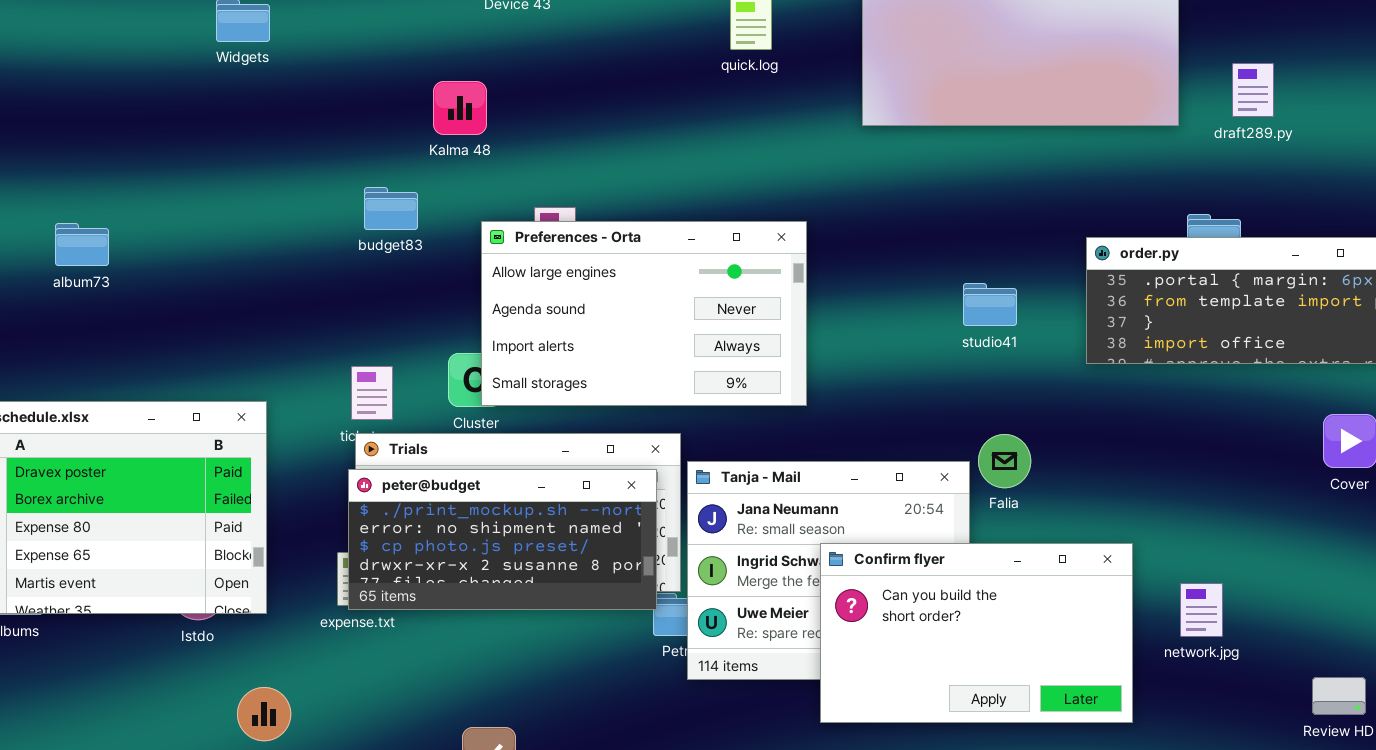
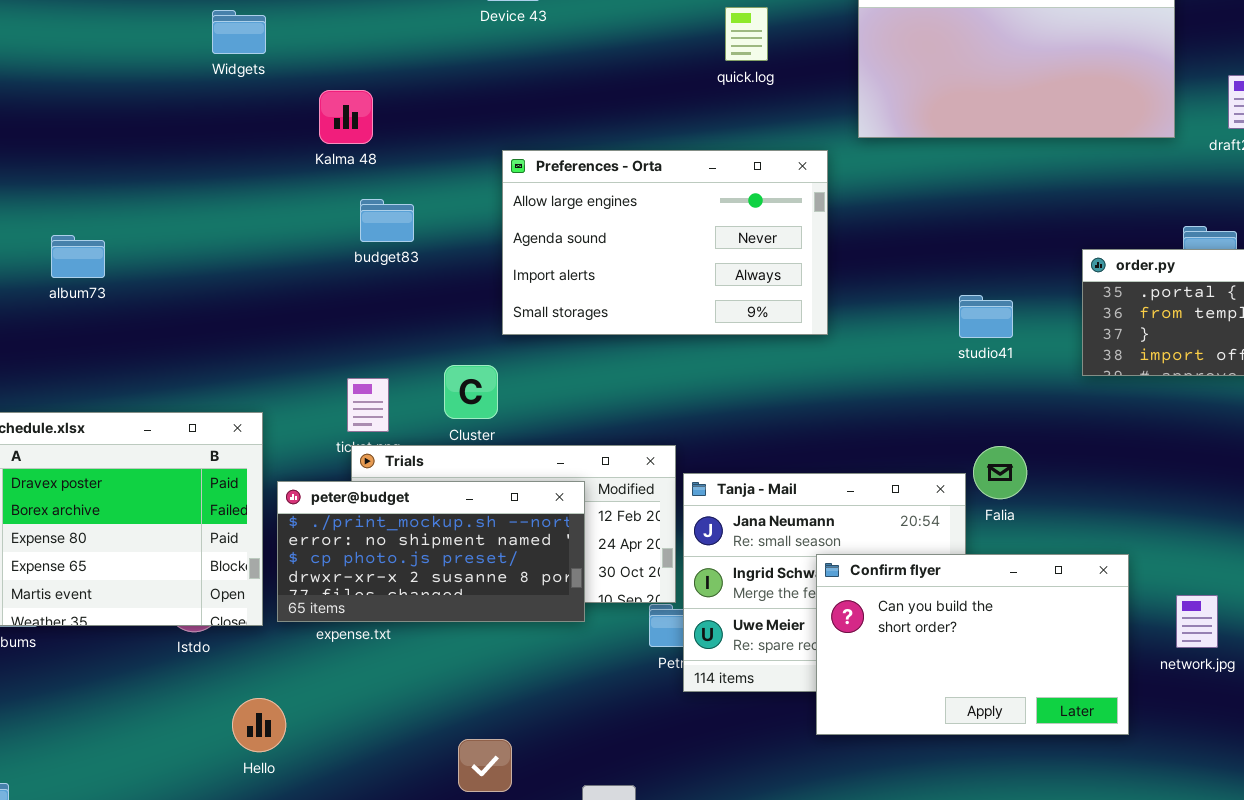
Kalma 48: [433,81,487,135] -> [319,90,373,144], moved
Preferences - Orta: [481,221,807,406] -> [502,150,828,335], moved
peter@budget: [348,469,657,610] -> [277,481,585,622], moved

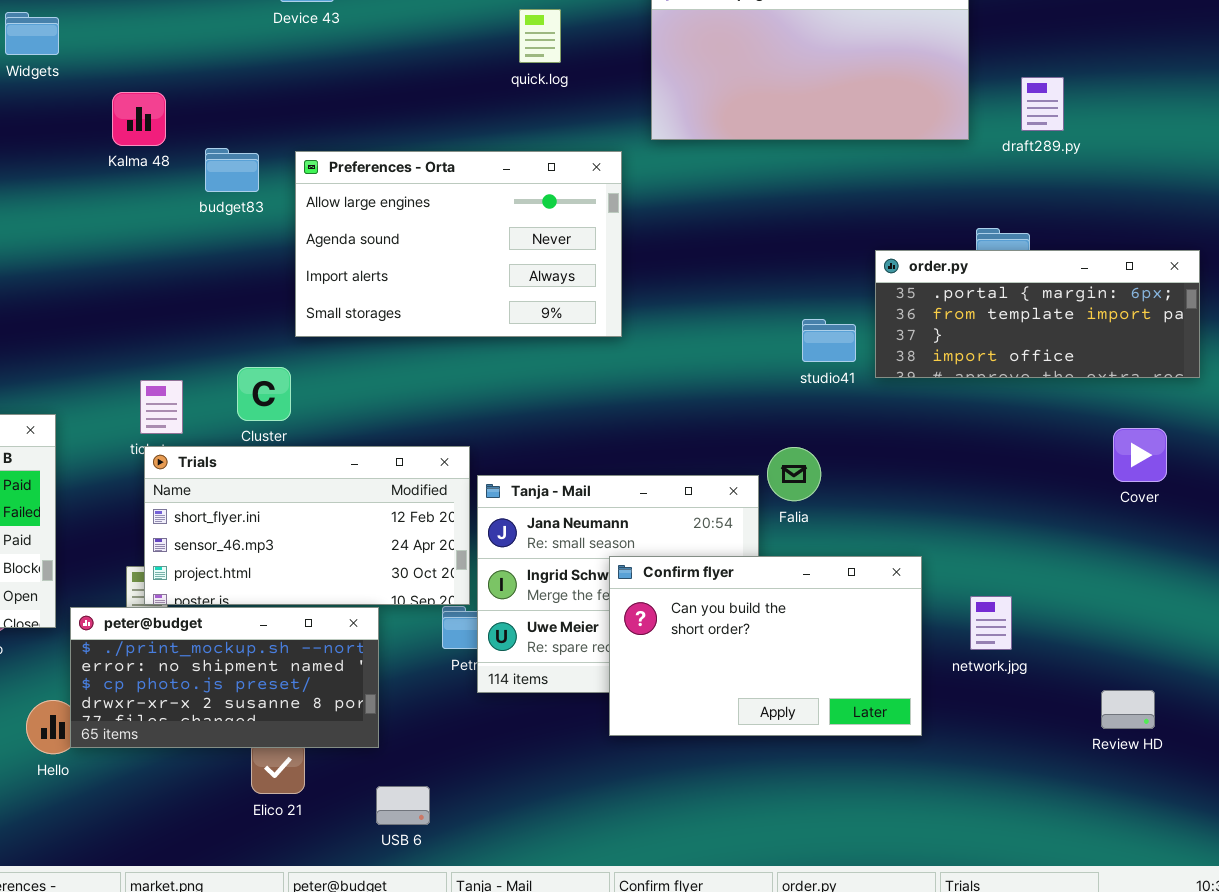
budget83: [360,199,414,242] -> [205,148,259,192], moved
studio41: [959,295,1013,338] -> [802,319,856,362], moved
peter@budget: [277,481,585,622] -> [70,607,379,748], moved

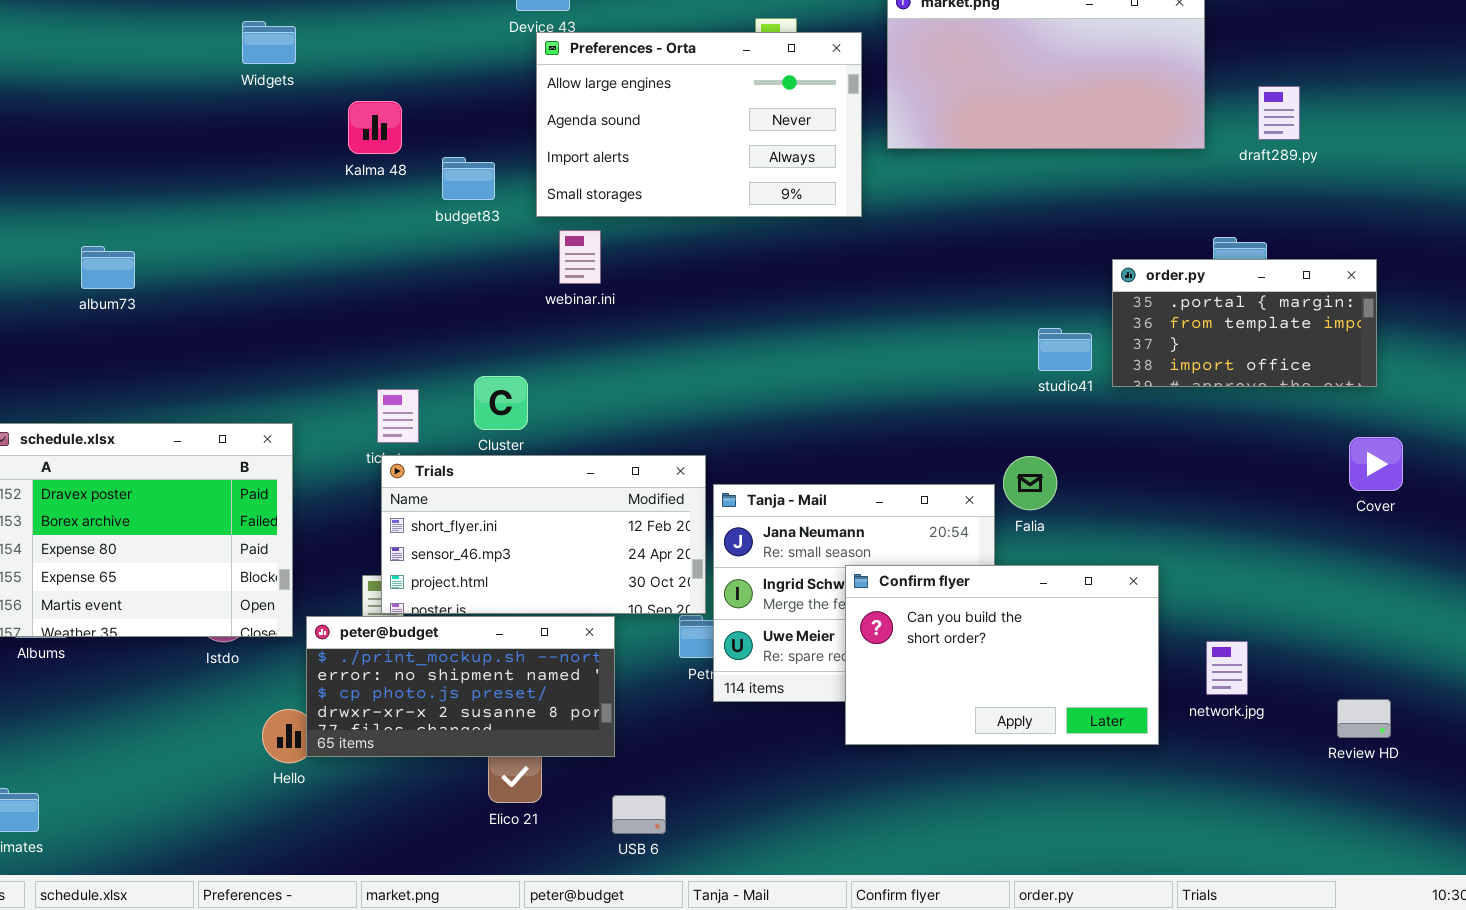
Preferences - Orta: [295,151,622,337] -> [536,32,862,217], moved
order.py: [875,250,1200,378] -> [1112,259,1377,387], resized
network.jpg: [970,596,1012,650] -> [1206,641,1248,695], moved

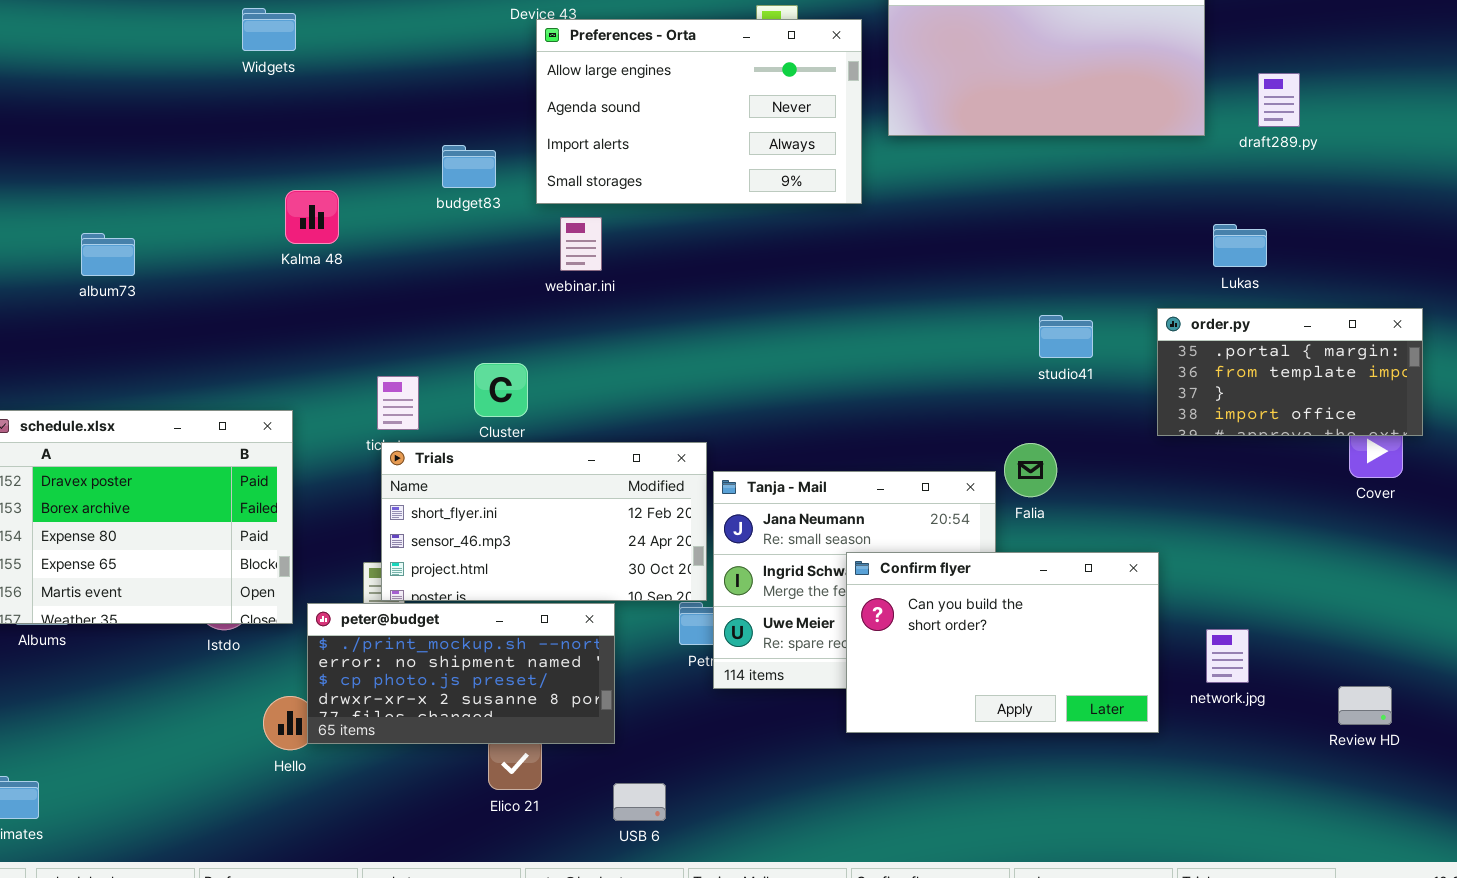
Kalma 48: [348,101,402,154] -> [285,190,339,244], moved
order.py: [1112,259,1377,387] -> [1157,308,1423,436], moved

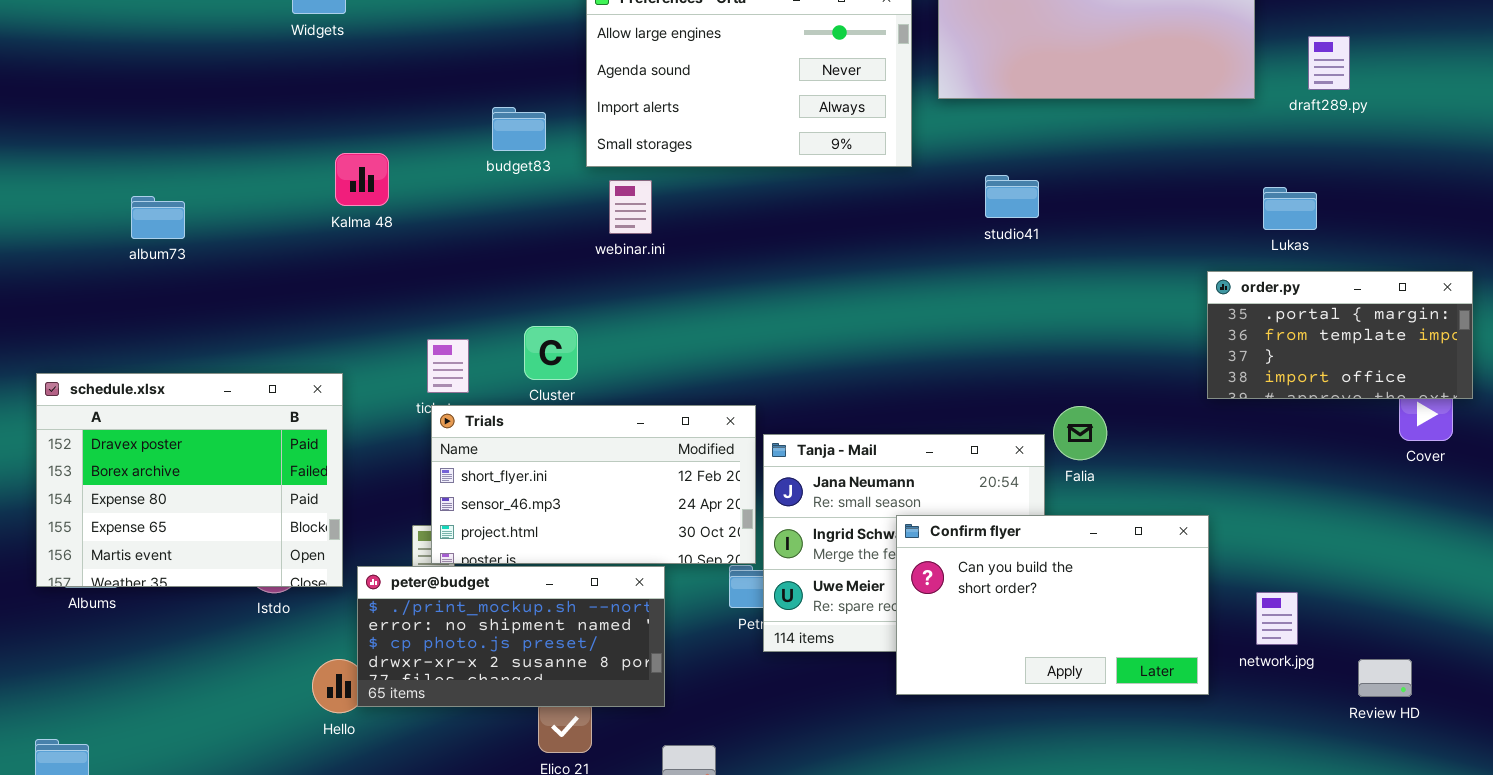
studio41: [1039,315,1093,358] -> [985,175,1039,218], moved
Review HD: [1338,686,1392,725] -> [1358,659,1412,697], moved

